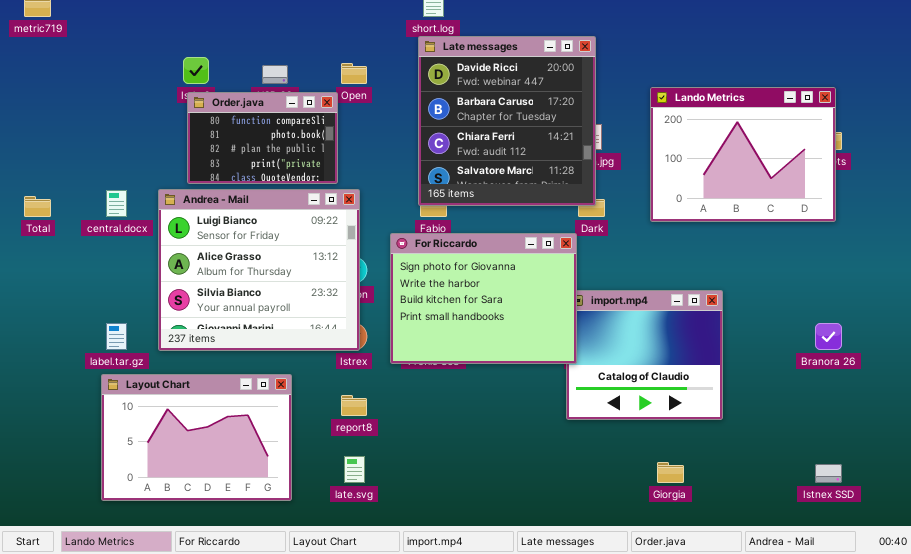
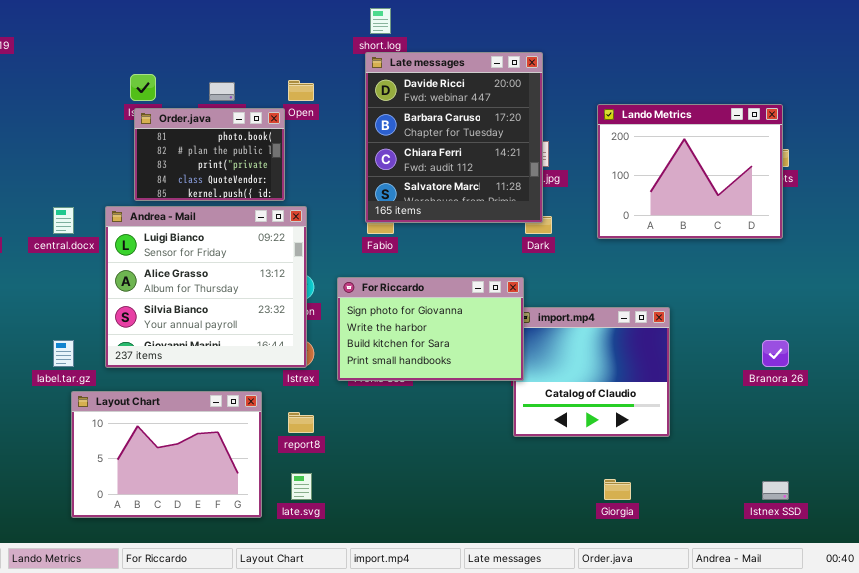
Order.java: [187,92,338,184] -> [134,108,285,201], scrolled down 1 row
For Riccardo: [390,233,577,364] -> [337,277,524,381], resized
Layout Chart: [101,374,292,501] -> [71,391,262,518], moved

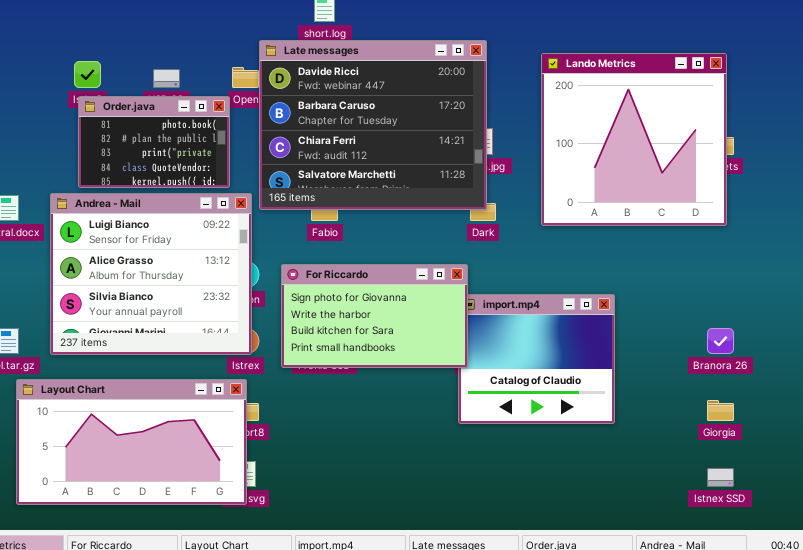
Late messages: [365,52,543,223] -> [259,40,487,210], resized
Lando Metrics: [597,104,783,239] -> [541,53,727,226], resized
Layout Chart: [71,391,262,518] -> [16,379,247,505], resized
Giorgia: [604,479,631,500] -> [707,400,734,421], moved

